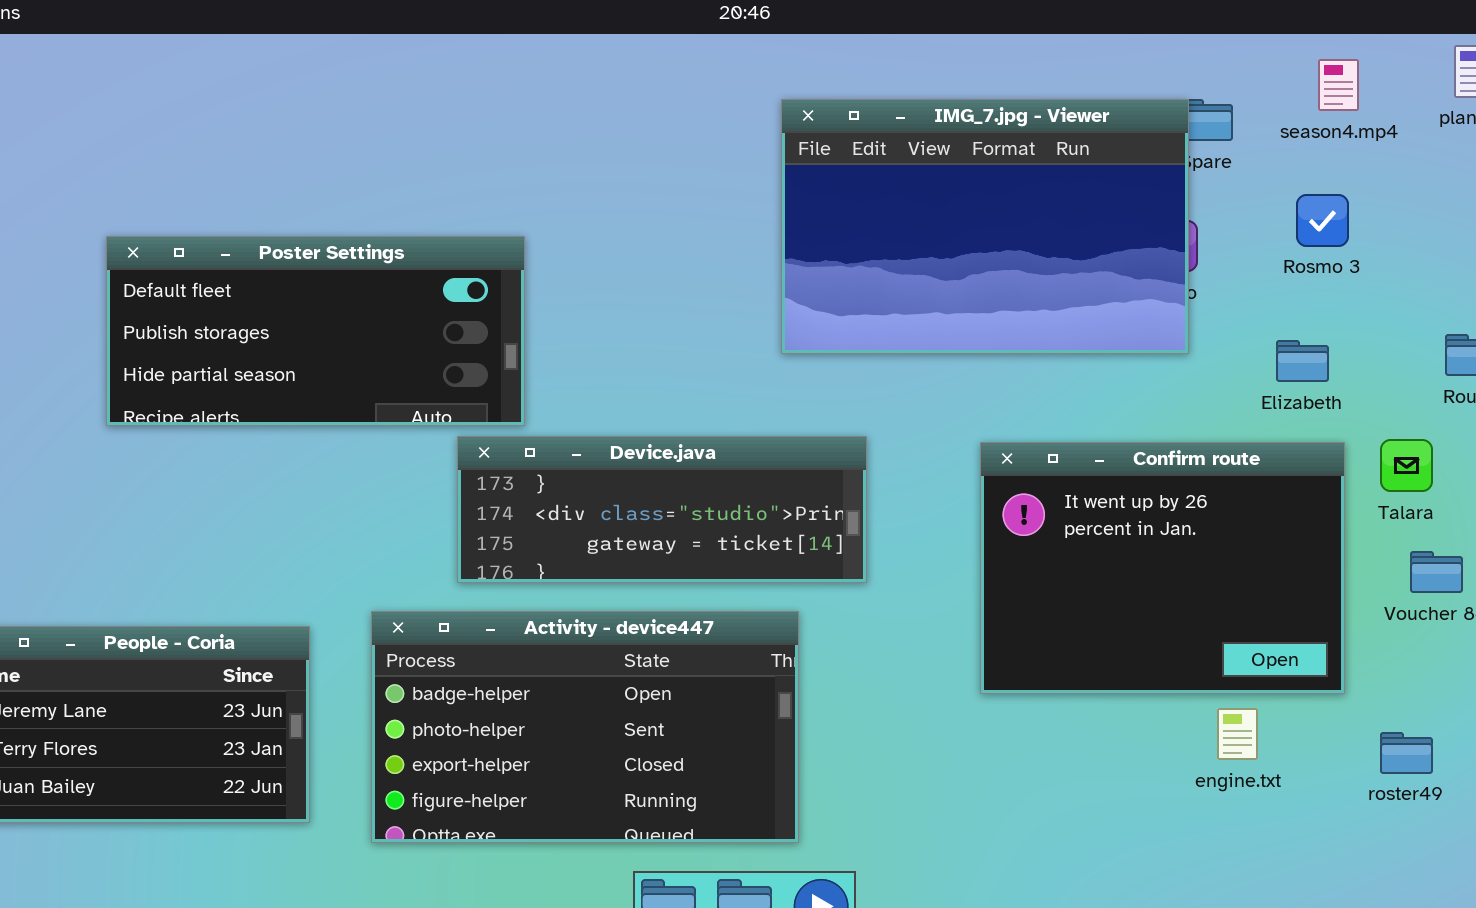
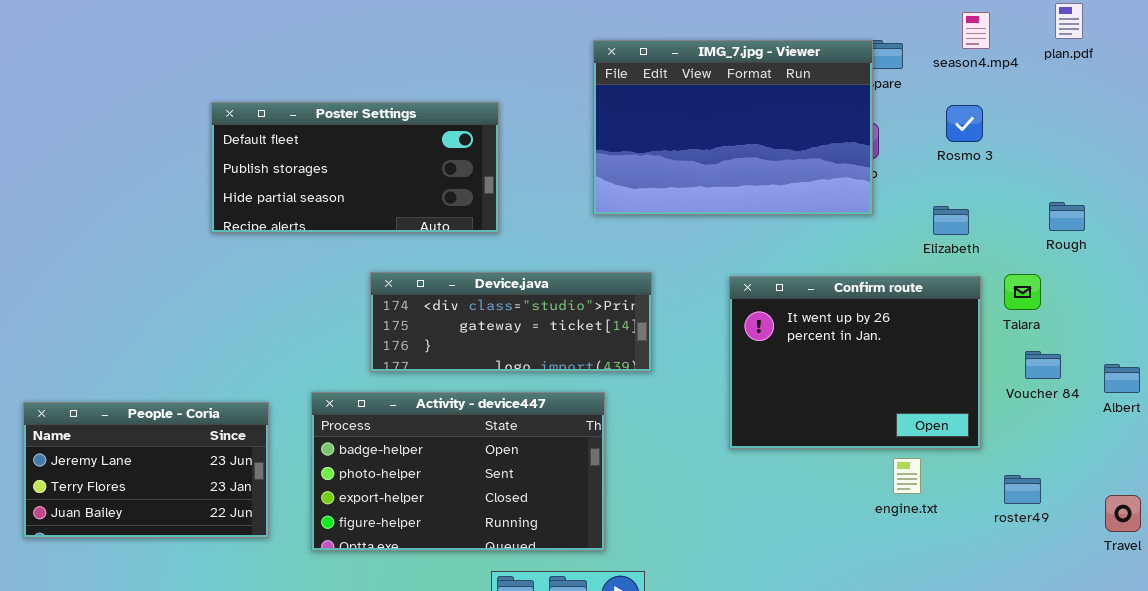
Poster Settings: [106,236,525,426] -> [211,102,499,233], moved
Device.java: [457,436,867,583] -> [370,272,652,372], scrolled down 1 row

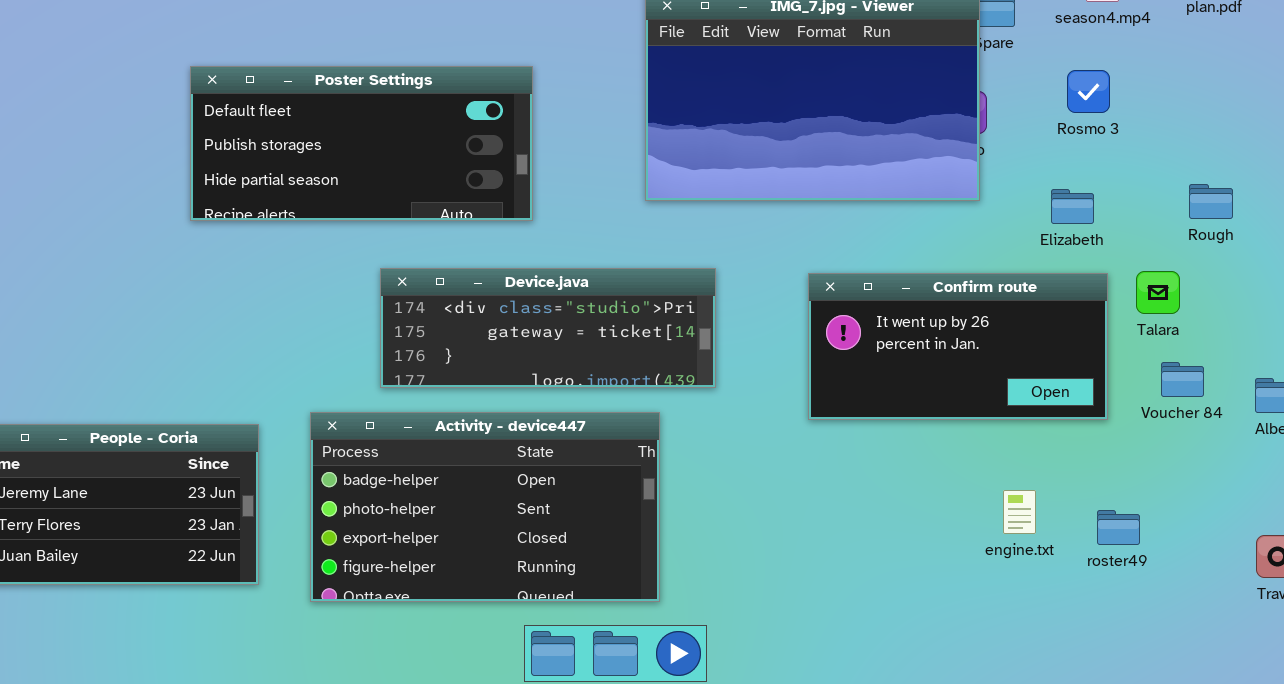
Confirm route: [729,276,981,449] -> [808,273,1108,420], resized
roster49: [1004,475,1041,504] -> [1097,510,1140,545], moved

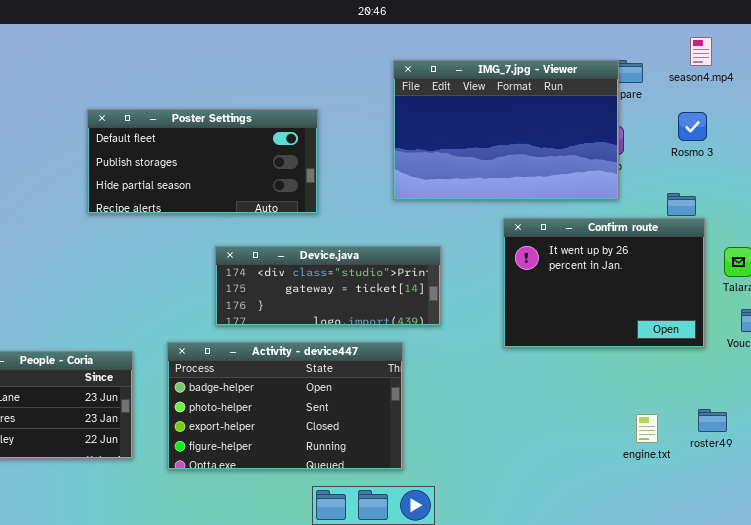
Confirm route: [808,273,1108,420] -> [503,218,705,348], resized
engine.txt: [1003,490,1036,534] -> [636,414,658,443], moved

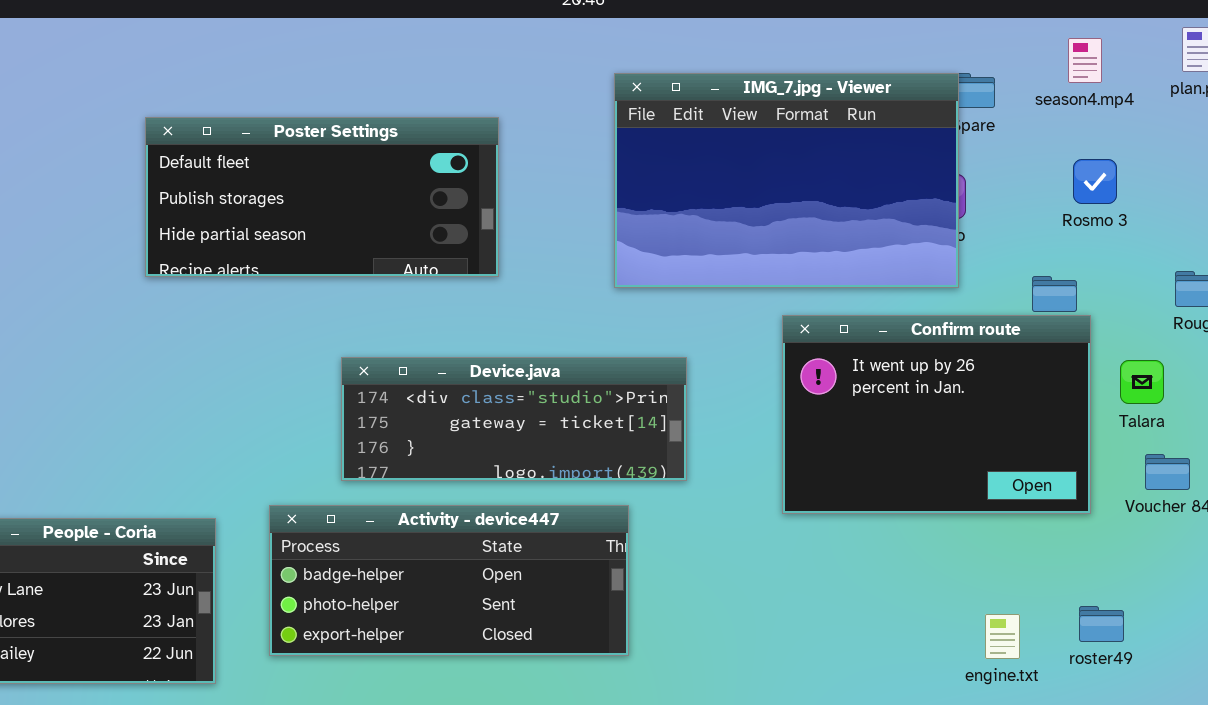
Poster Settings: [87,109,318,214] -> [145,117,499,277], moved
Rosmo 3: [678,112,707,141] -> [1073,159,1117,204], moved
Activity - device447: [167,342,403,470] -> [269,505,629,656], resized

